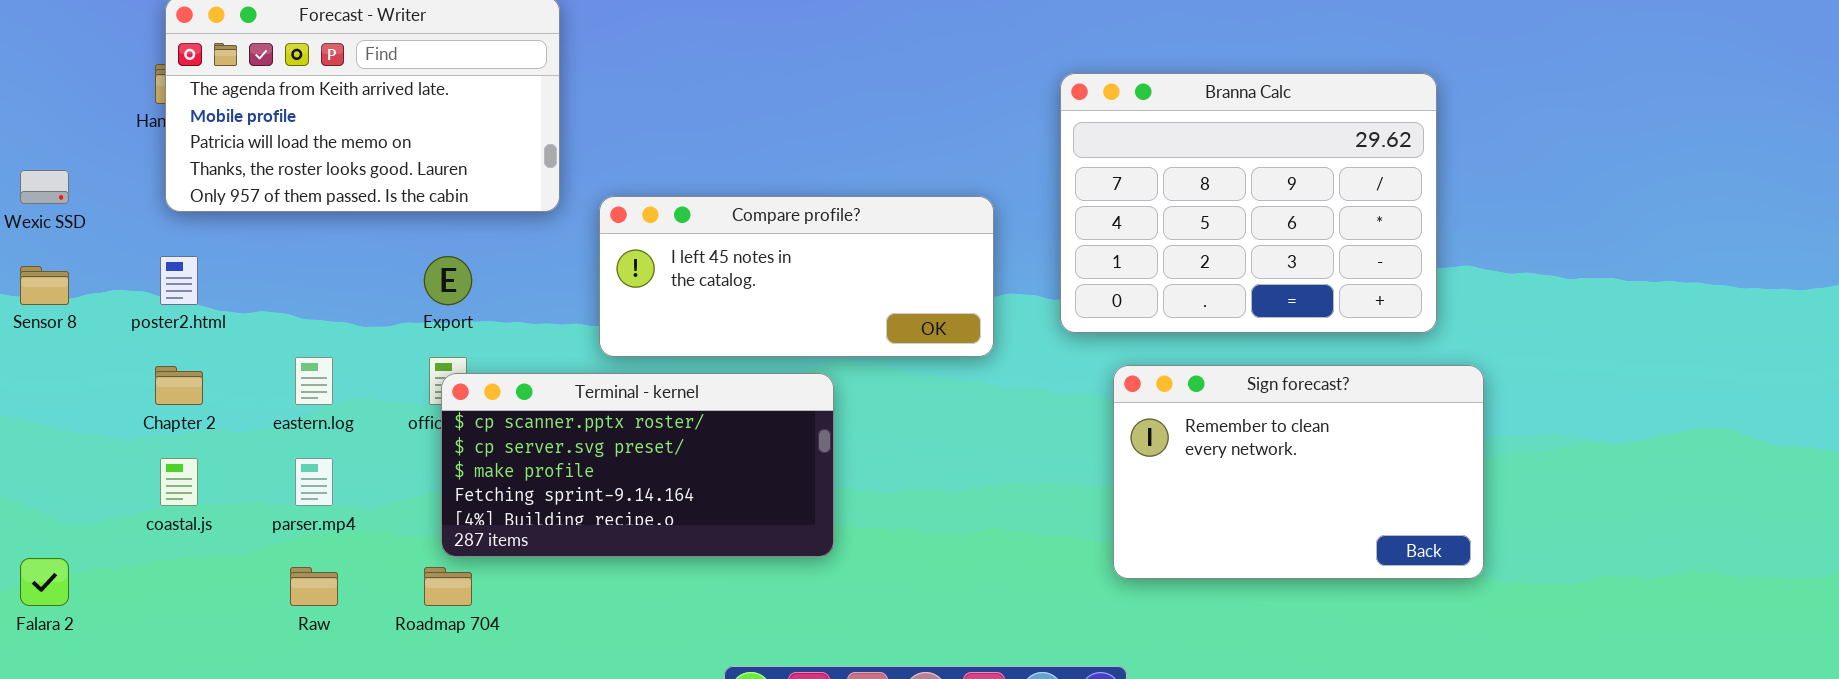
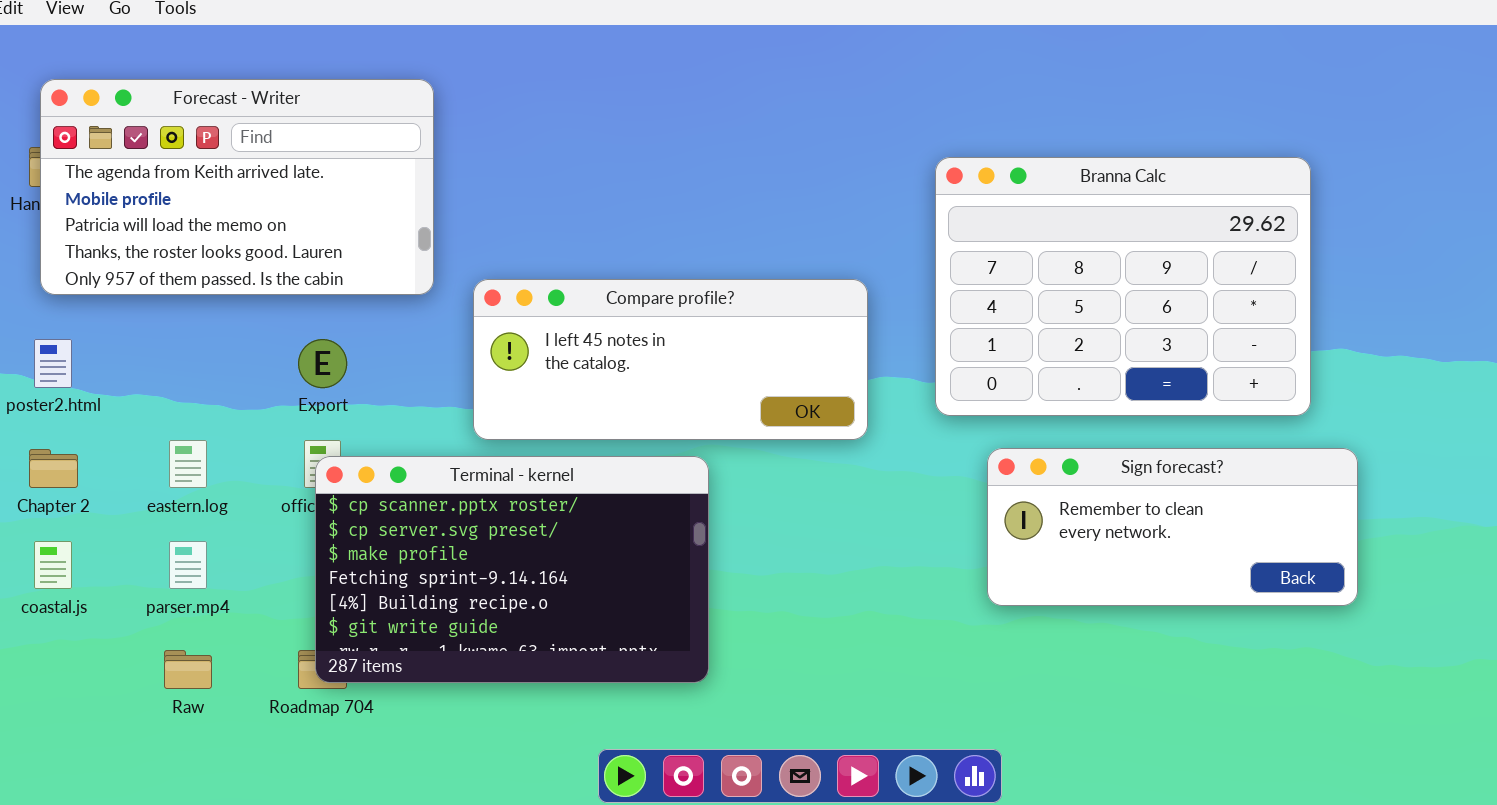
Sign forecast?: [1113,365,1484,579] -> [987,448,1358,606], resized
Terminal - kernel: [441,373,834,557] -> [315,456,709,683], resized

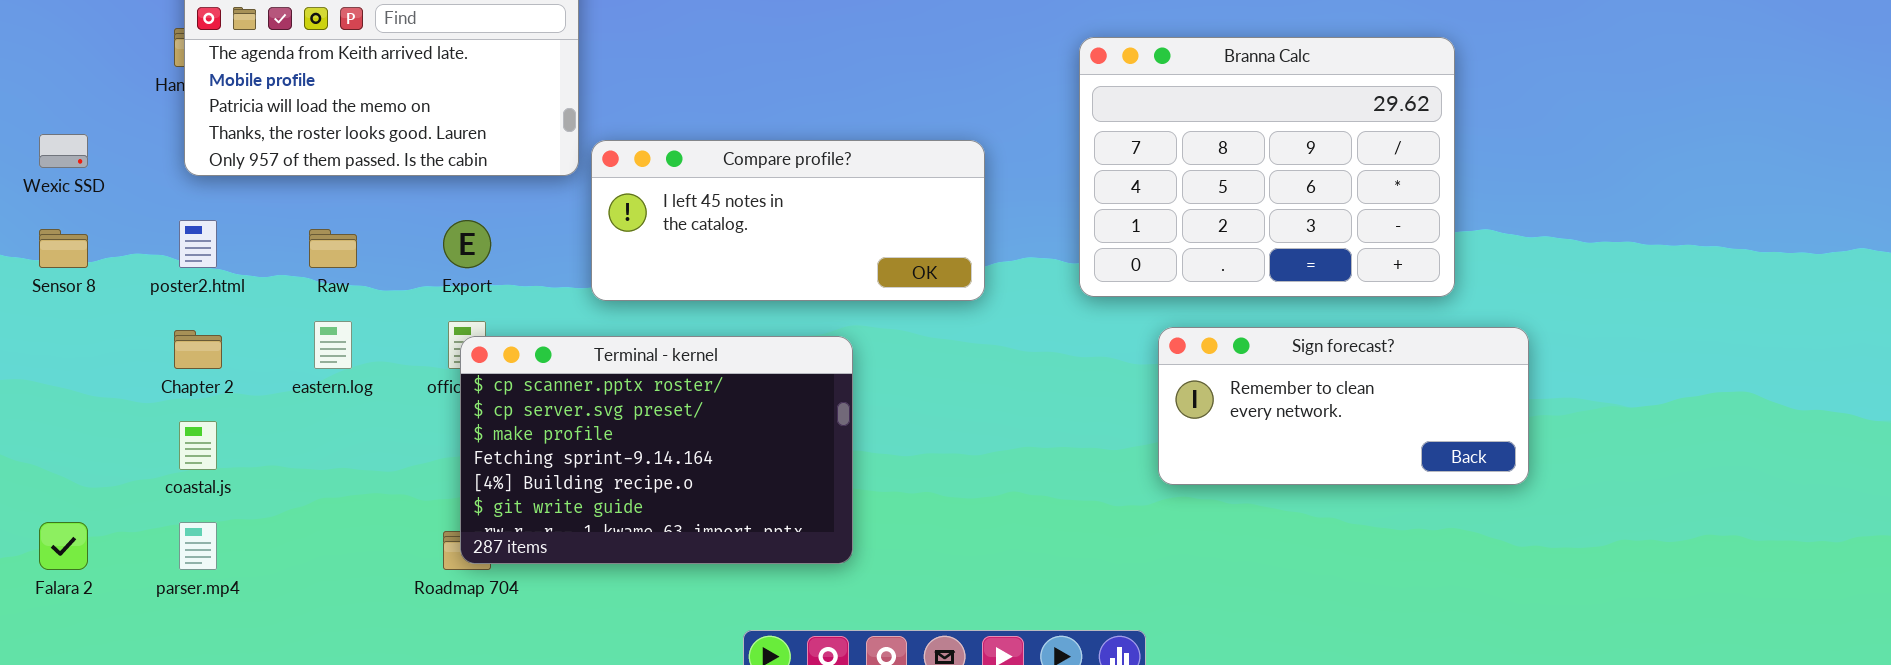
Compare profile?: [473,279,868,440] -> [591,140,985,301], moved
Sign forecast?: [987,448,1358,606] -> [1158,327,1529,485], moved
parser.mp4: [169,541,207,589] -> [179,522,217,570], moved
Raw: [164,650,212,689] -> [309,229,357,268], moved

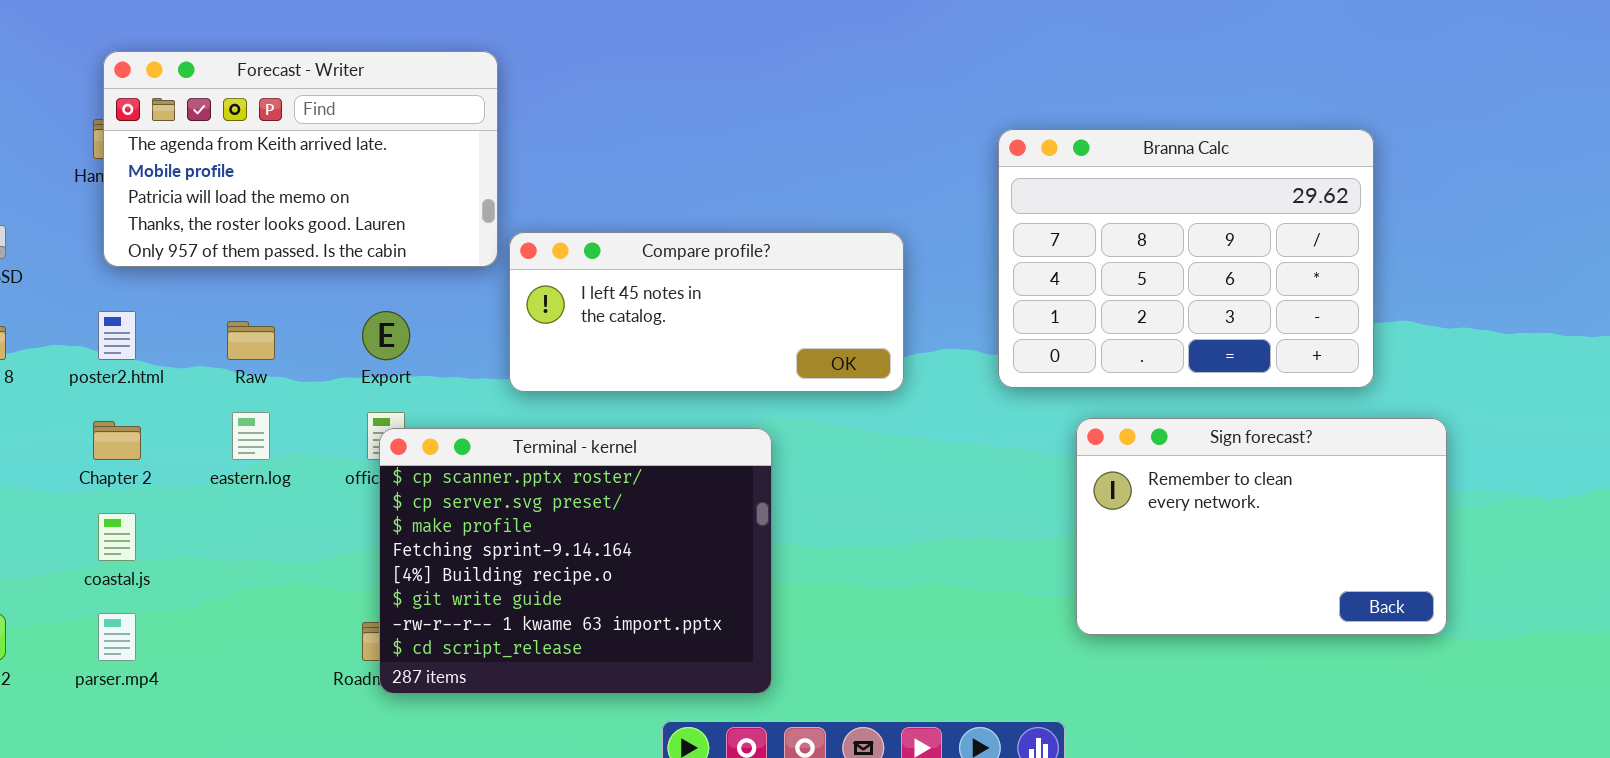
Sign forecast?: [1158,327,1529,485] -> [1076,418,1447,635], resized
Terminal - kernel: [460,336,853,564] -> [379,428,772,694], resized

